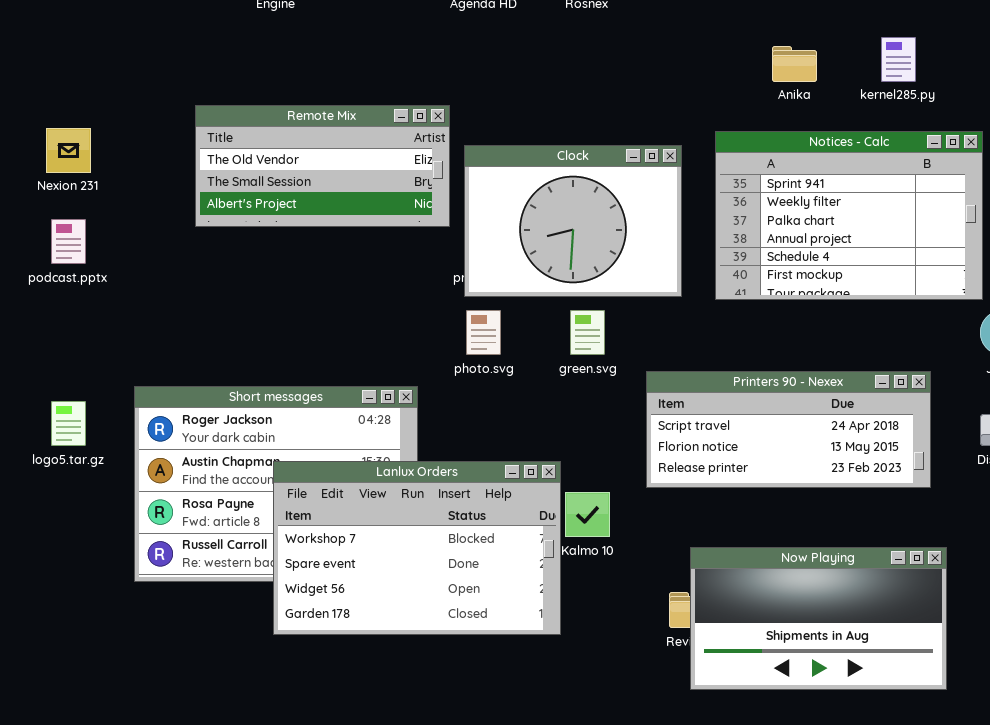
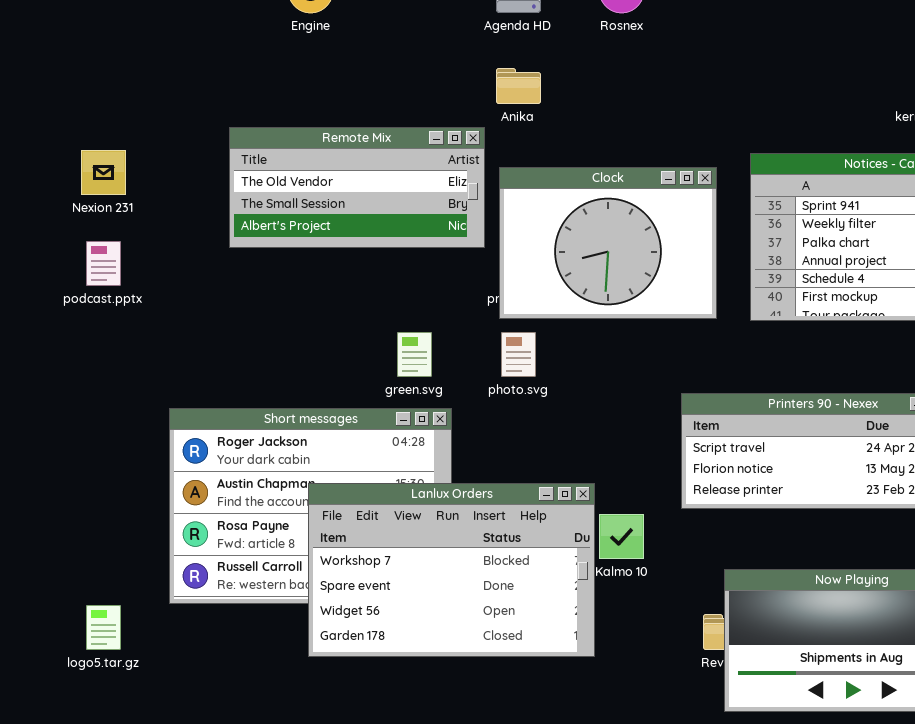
Anika: [772,46,817,82] -> [496,68,541,104], moved
green.svg: [570,310,605,355] -> [397,332,432,377], moved
logo5.tar.gz: [51,401,86,446] -> [86,605,121,650], moved

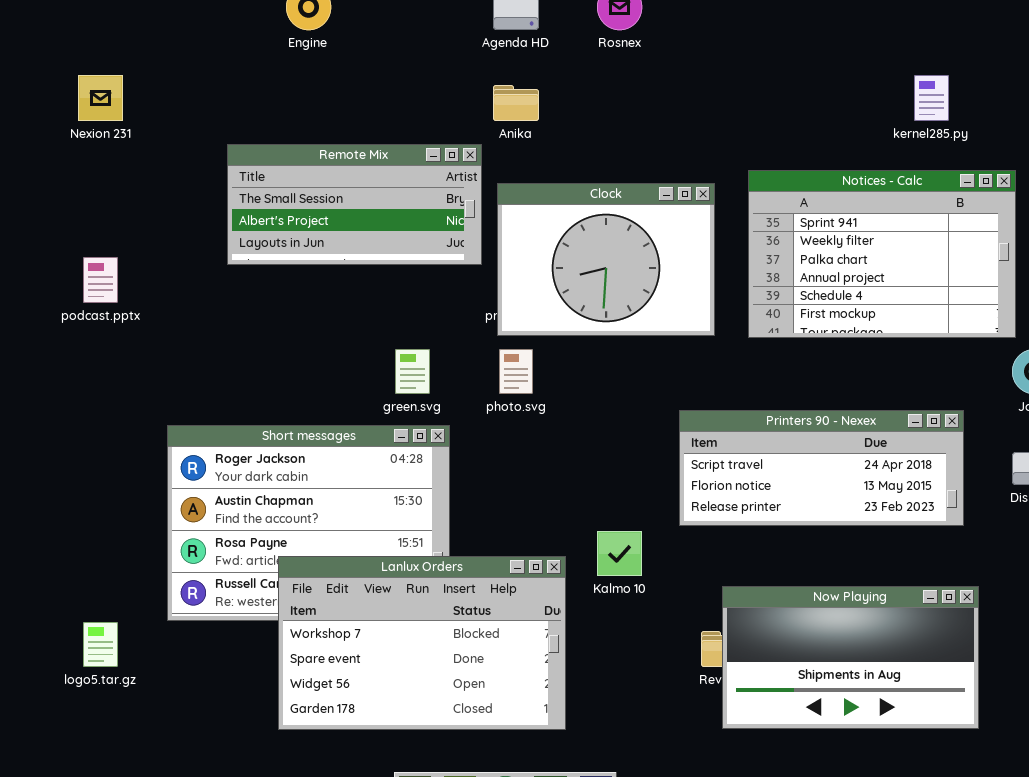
Remote Mix: [229,127,485,248] -> [227,144,482,265], scrolled down 1 row
Nexion 231: [81,150,126,195] -> [78,75,123,121], moved
Lanlux Orders: [308,483,595,657] -> [278,556,566,730], moved

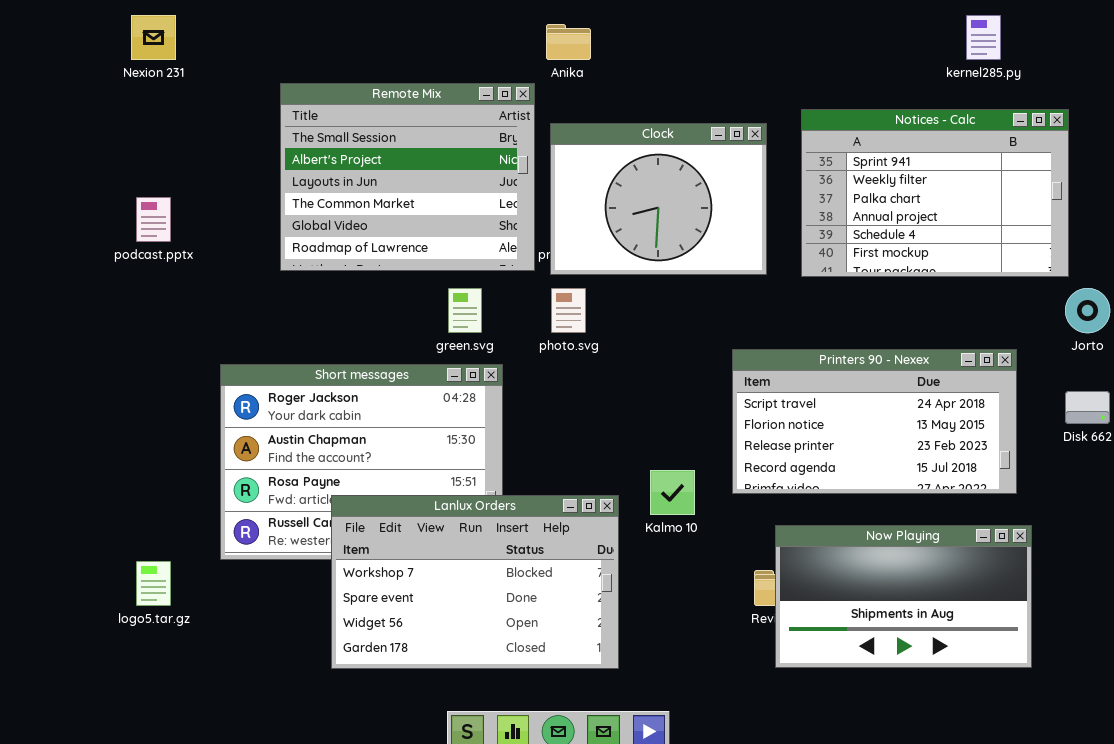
Remote Mix: [227,144,482,265] -> [280,83,535,271], resized
Printers 90 - Nexex: [679,410,964,526] -> [732,349,1017,494], resized

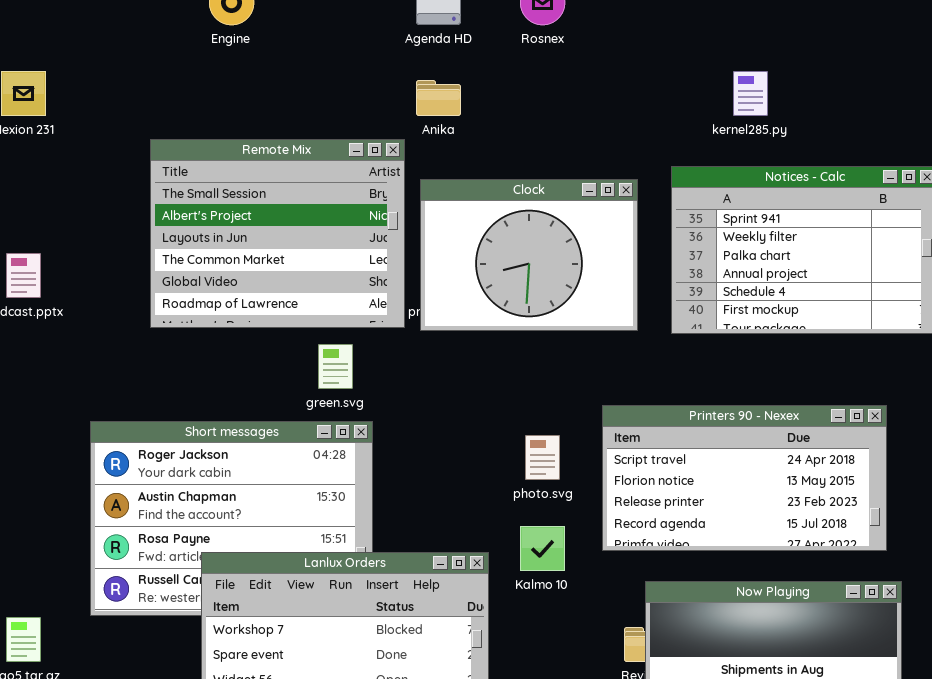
kernel285.py: [966,15,1001,60] -> [733,71,768,116], moved
photo.svg: [551,288,586,333] -> [525,435,560,480], moved

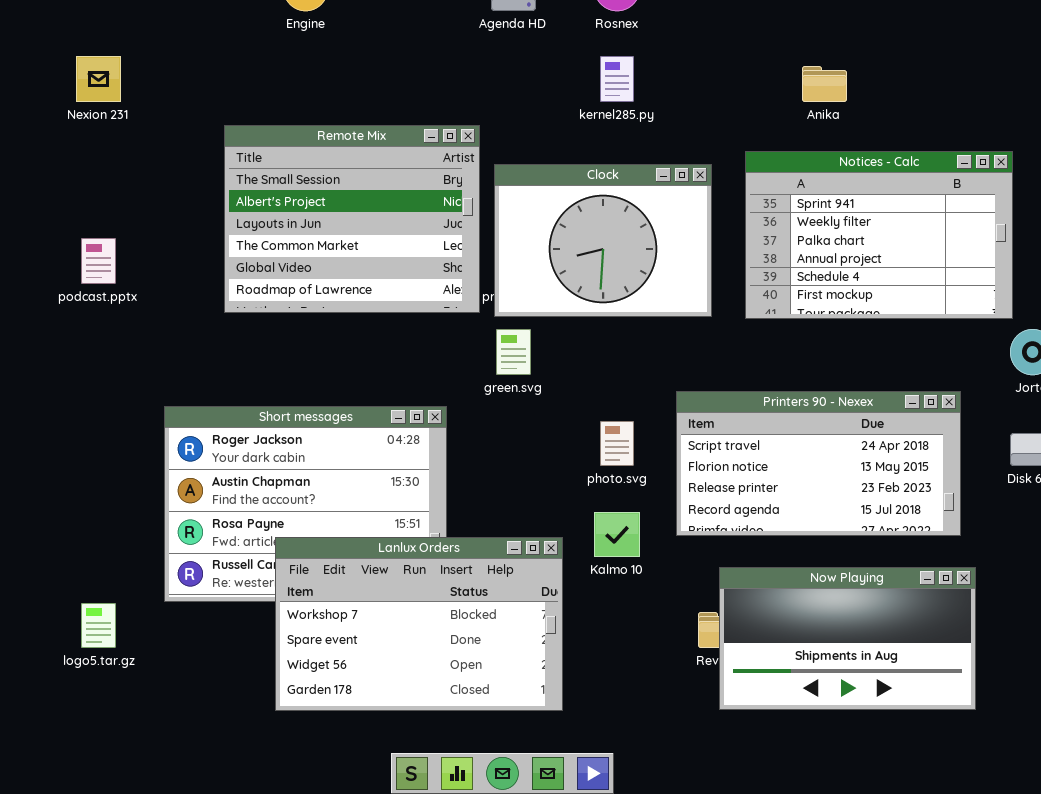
kernel285.py: [733,71,768,116] -> [600,56,634,102], moved
Anika: [416,80,461,116] -> [802,66,847,102], moved
green.svg: [318,344,353,389] -> [496,329,531,375], moved

